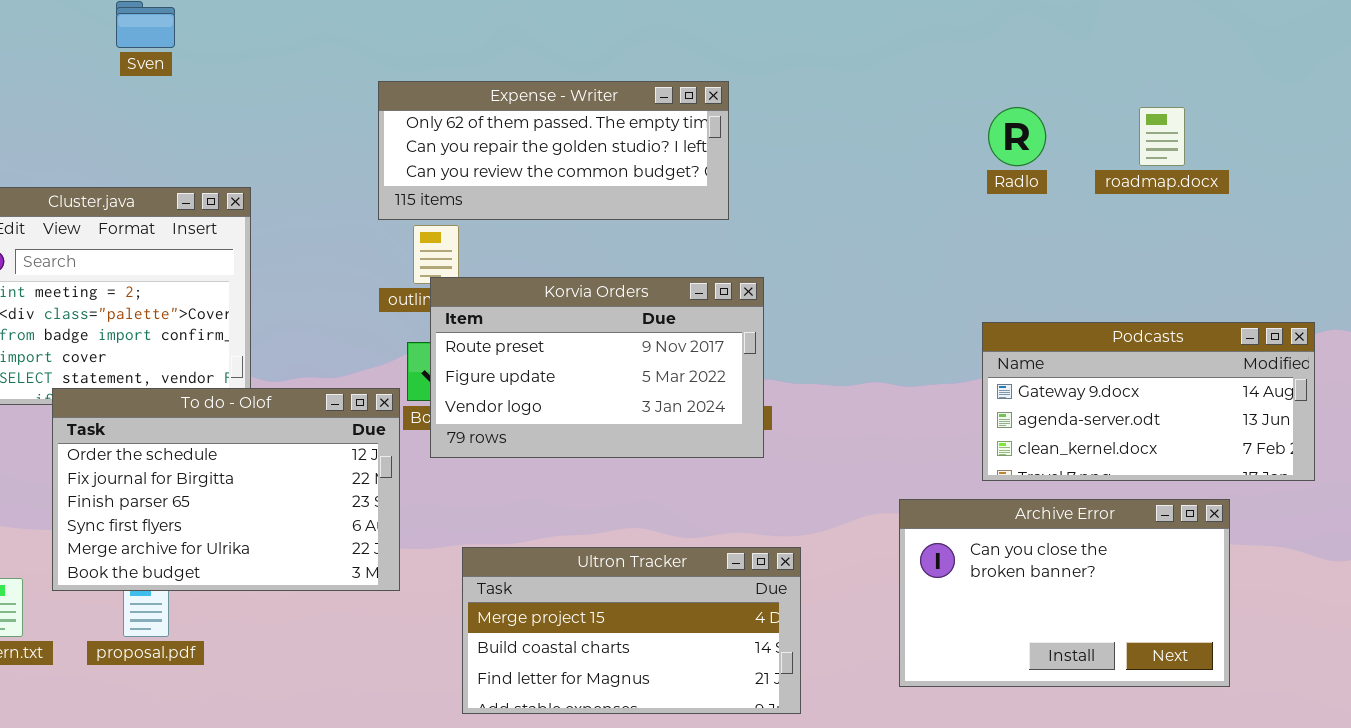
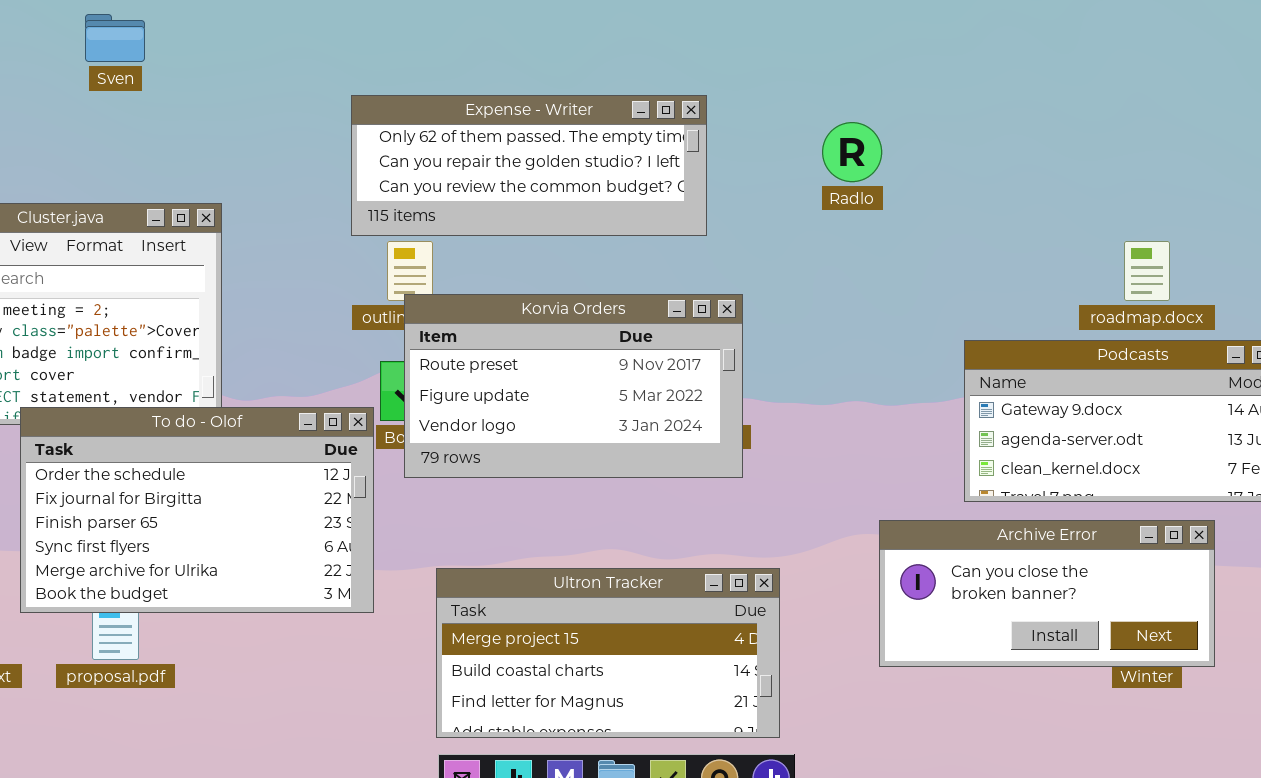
Radlo: [988,107,1046,166] -> [822,122,882,182], moved
roadmap.docx: [1139,107,1185,166] -> [1124,241,1170,301], moved
Archive Error: [899,499,1230,687] -> [879,520,1215,667], resized

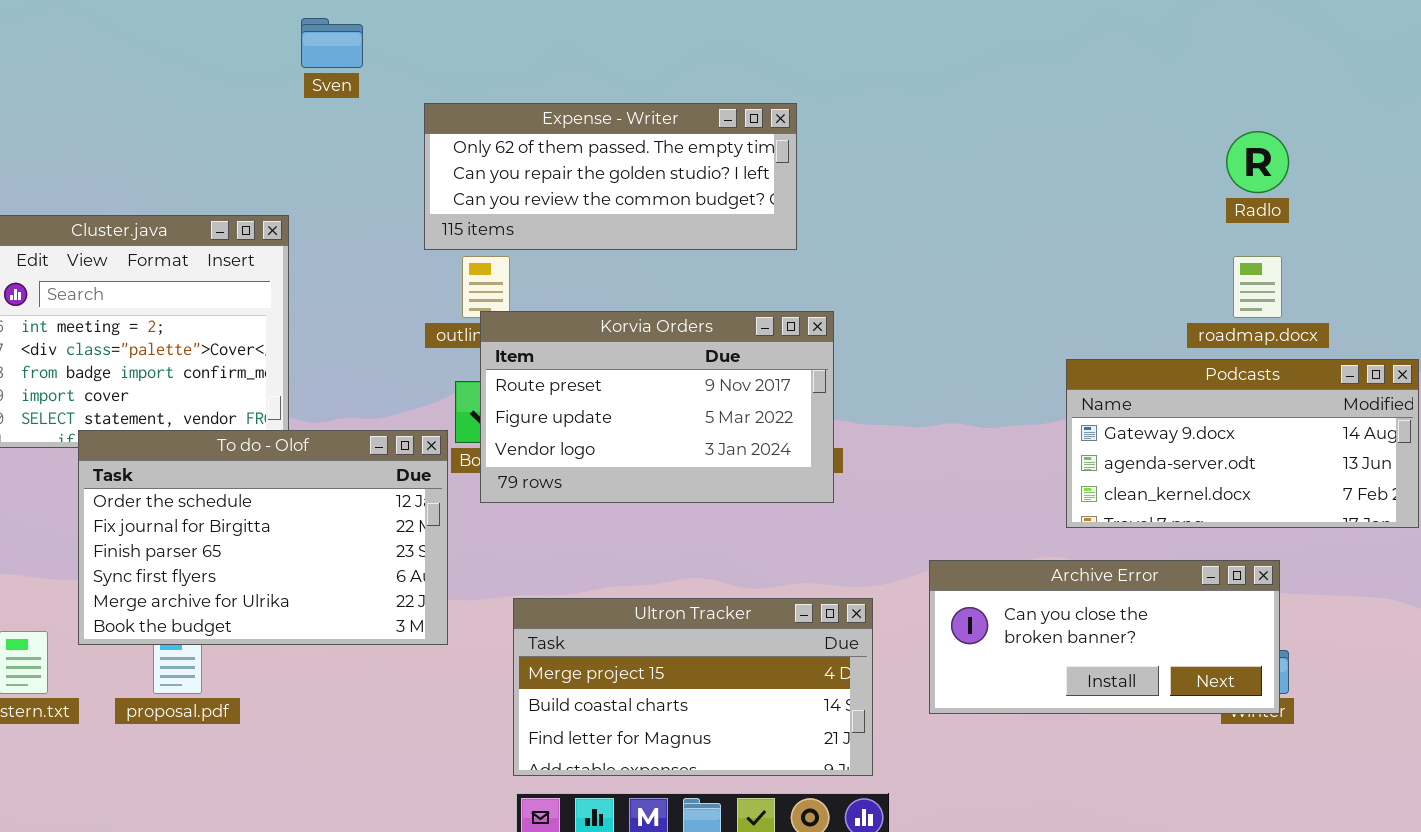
Sven: [85,14,145,62] -> [301,18,363,68], moved
Radlo: [822,122,882,182] -> [1226,131,1289,193], moved
Archive Error: [879,520,1215,667] -> [929,560,1280,714], moved

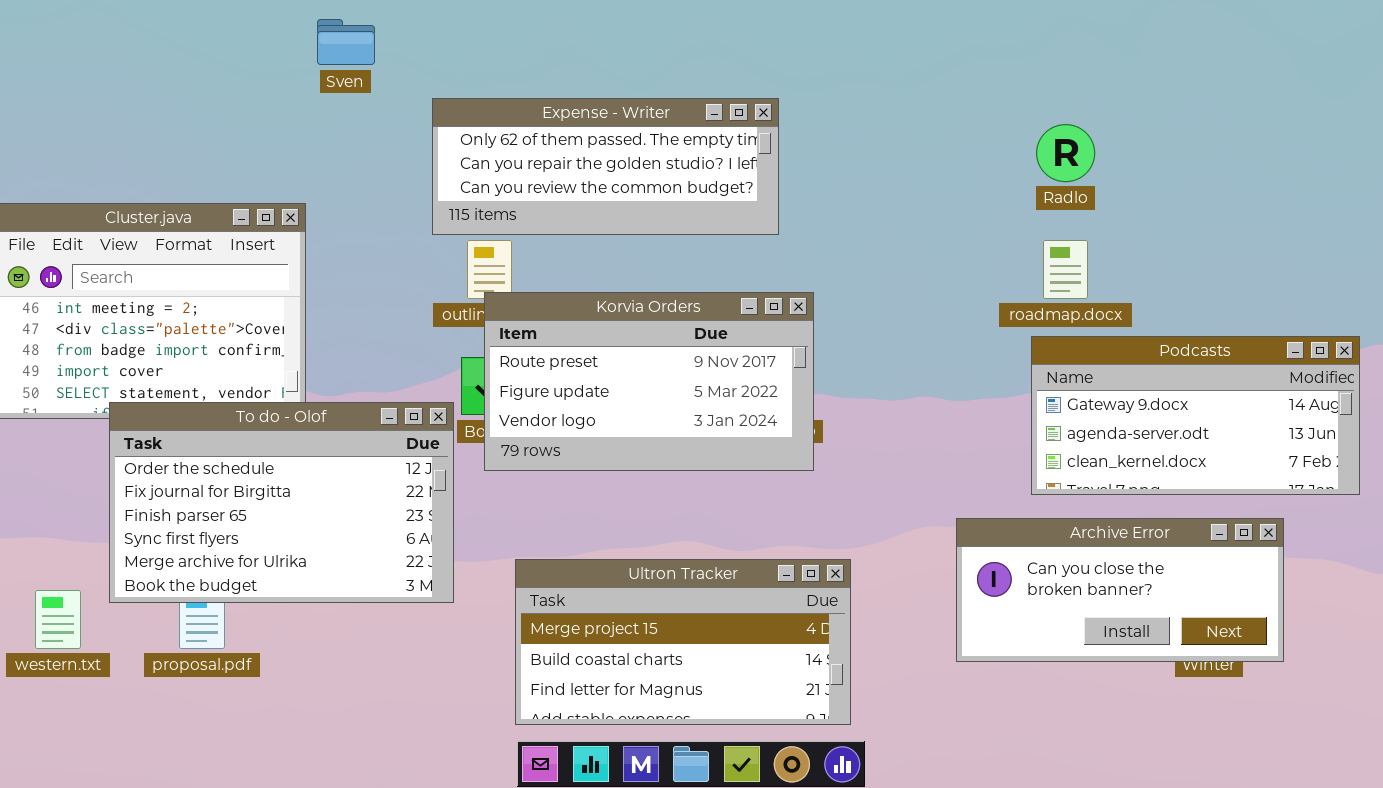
Radlo: [1226,131,1289,193] -> [1036,124,1095,182], moved
roadmap.docx: [1233,256,1282,318] -> [1043,240,1088,299], moved
Archive Error: [929,560,1280,714] -> [956,518,1284,662], moved

